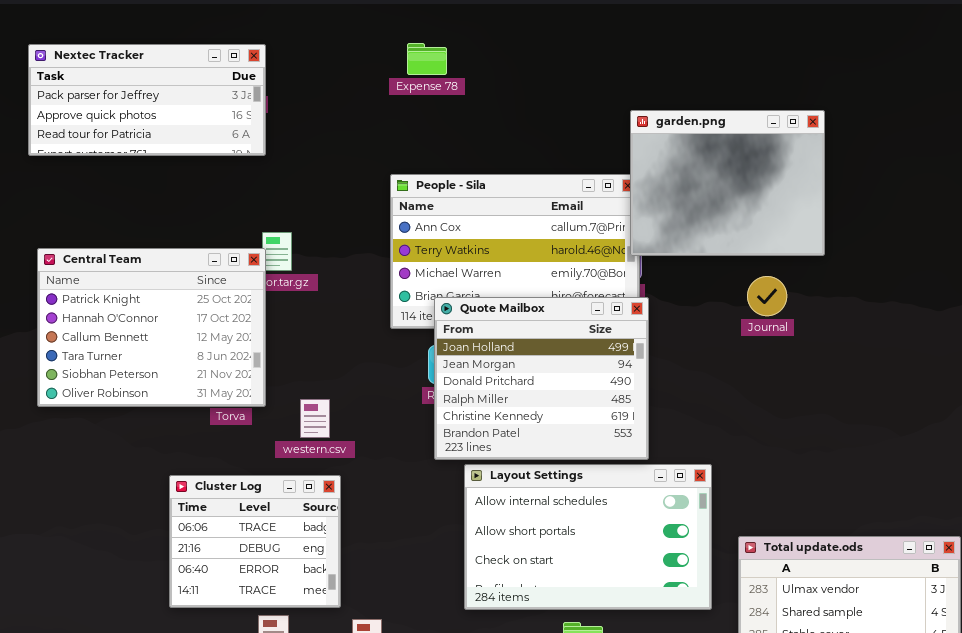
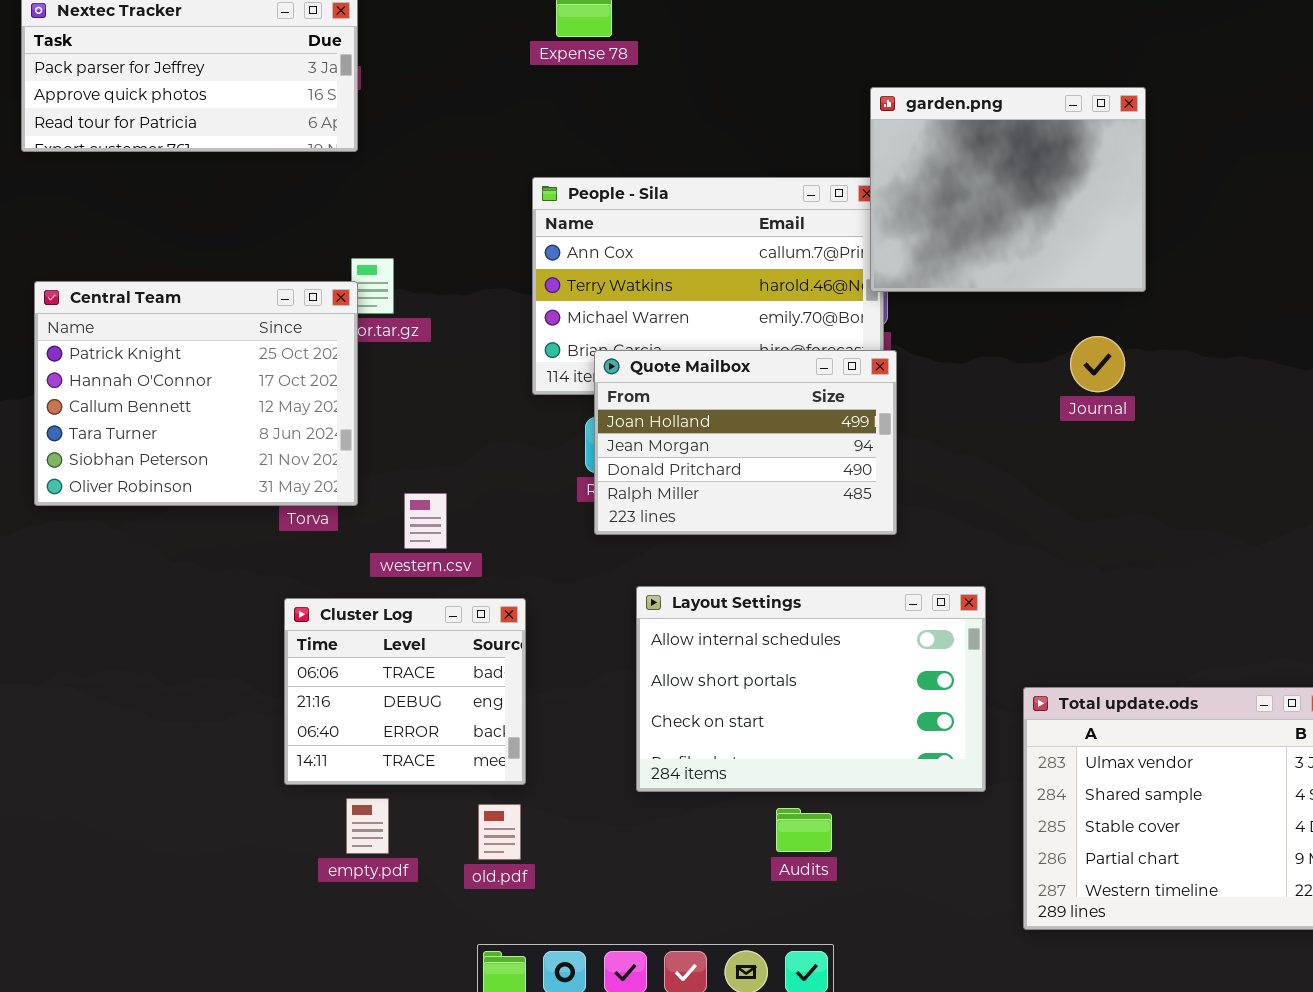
Journal: [747,276,787,316] -> [1070,336,1125,392], moved
Quote Mailbox: [434,297,649,460] -> [594,350,897,535], resized
Cluster Log: [169,475,341,608] -> [284,598,526,785], moved

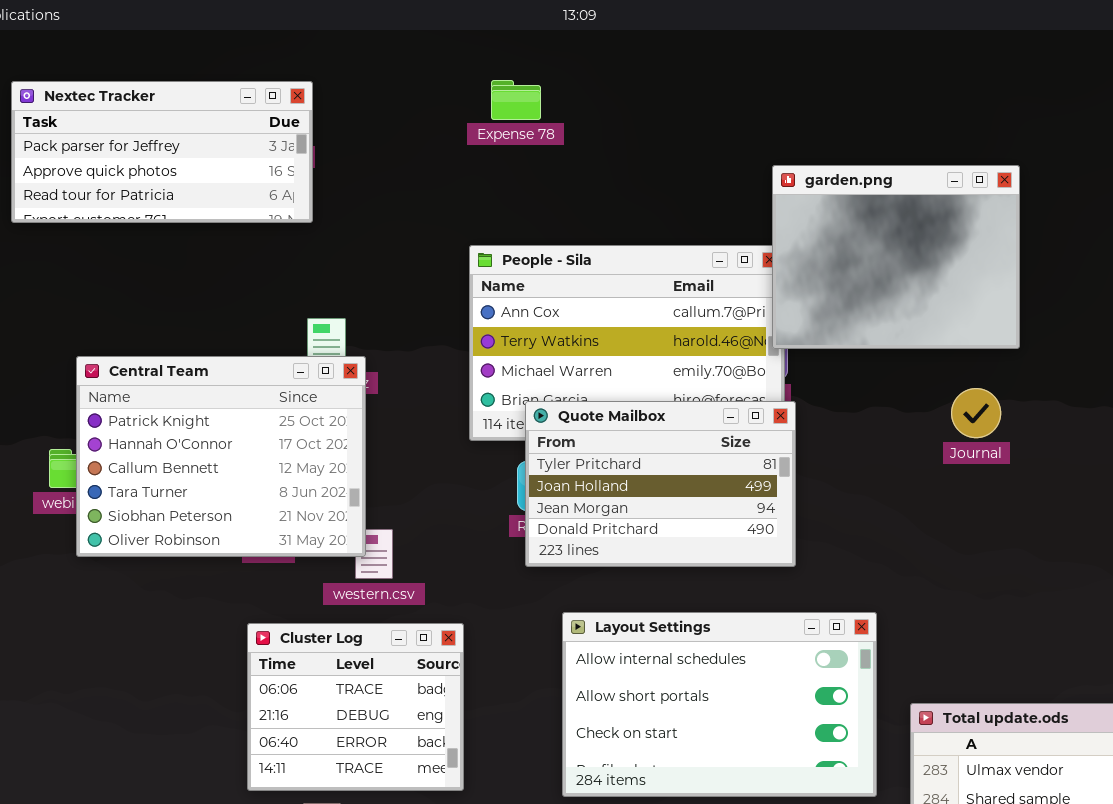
Central Team: [34,281,358,506] -> [76,356,366,557], moved
Quote Mailbox: [594,350,897,535] -> [525,401,796,567], scrolled up 1 row

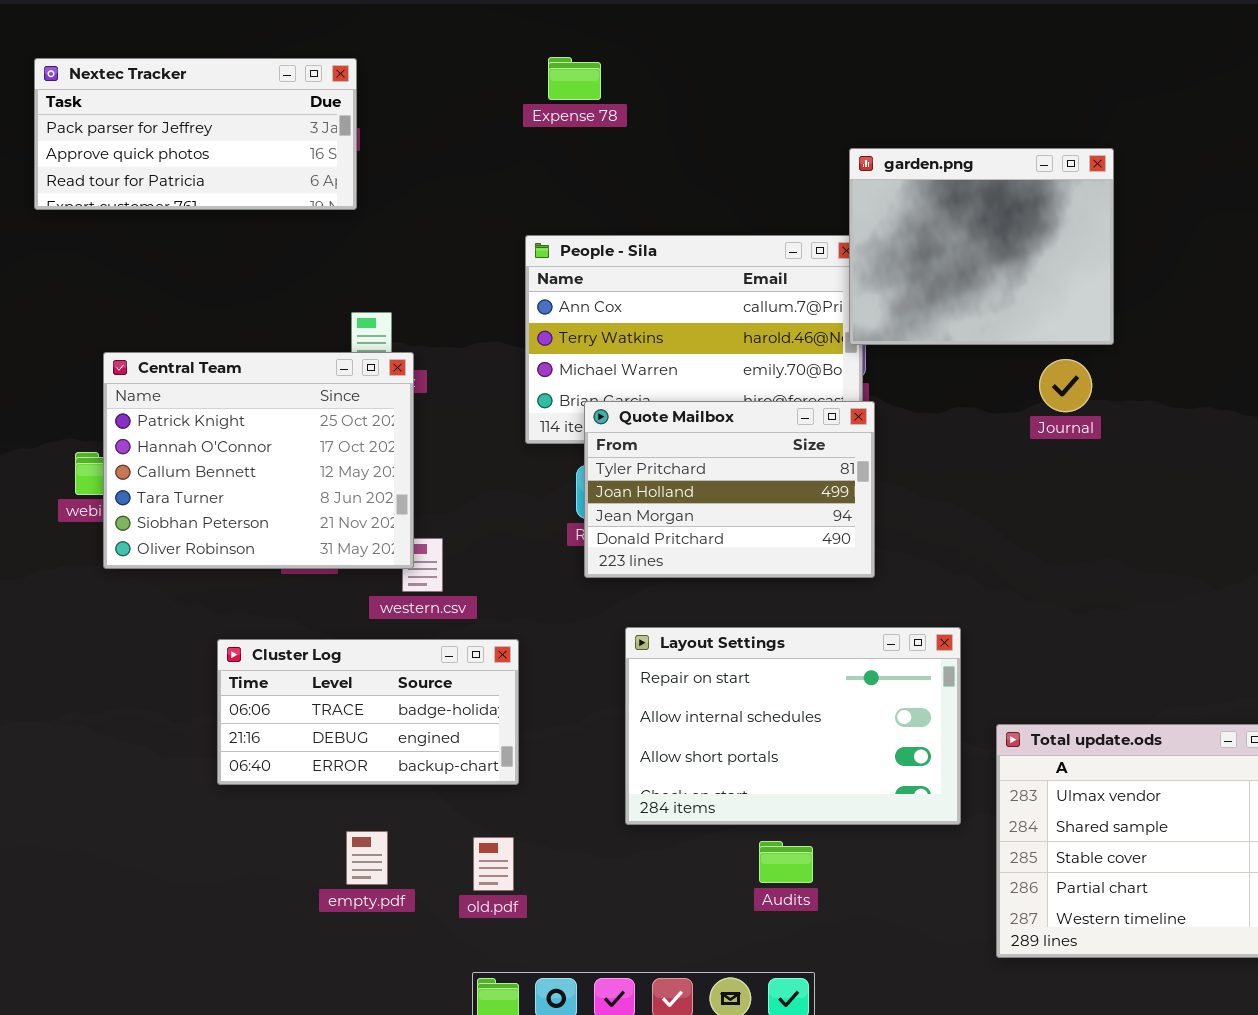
Journal: [951,388,1001,438] -> [1039,359,1092,412], moved
Layout Settings: [562,612,877,797] -> [625,627,961,825], scrolled up 1 row
Cluster Log: [247,623,464,791] -> [217,639,519,785], resized

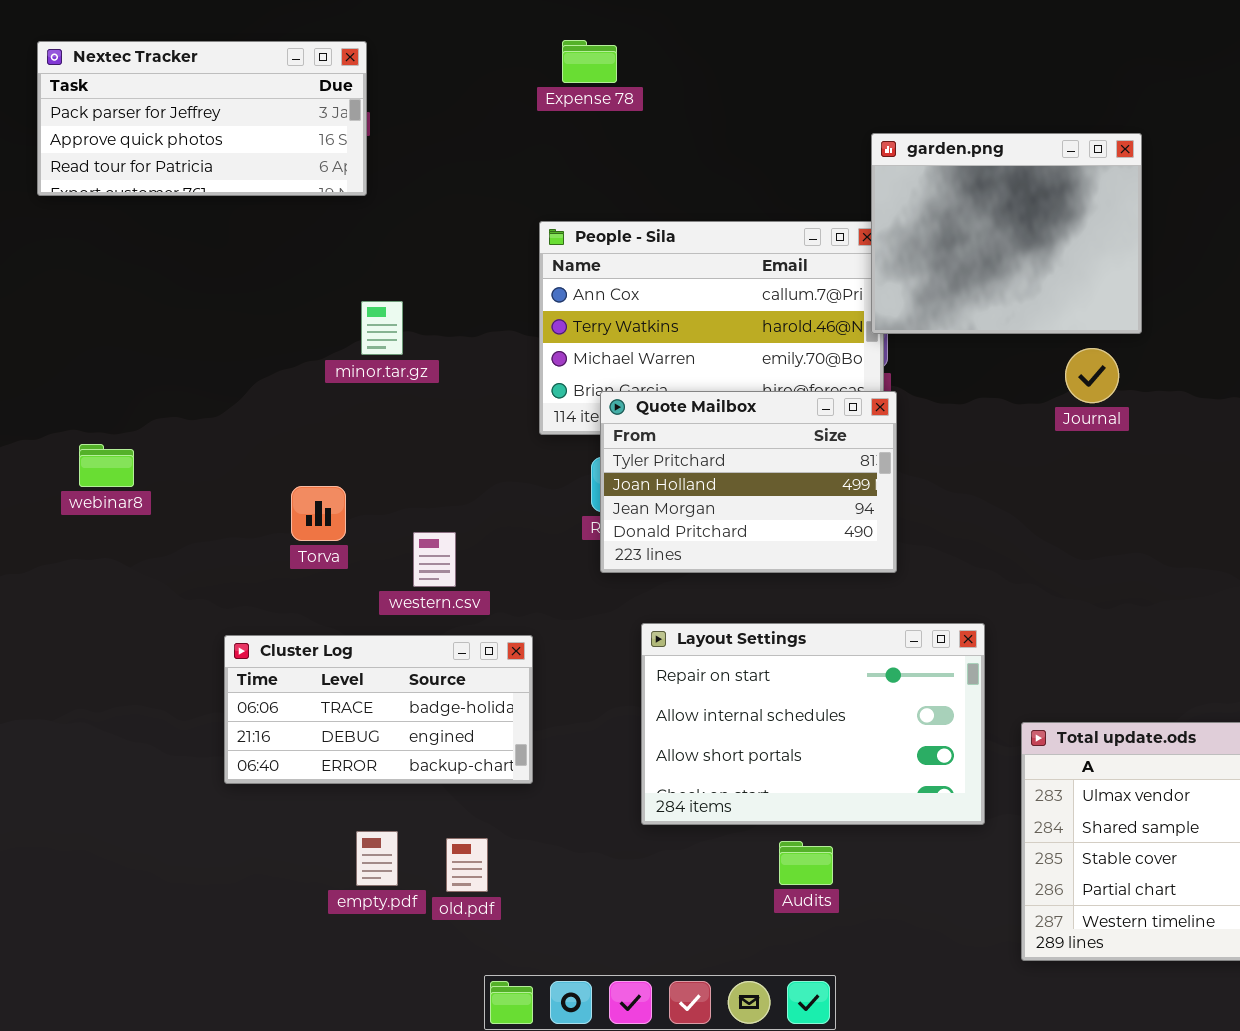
Central Team: [103,352,414,569] -> none, closed
old.pdf: [473,837,514,891] -> [446,838,488,892], moved

